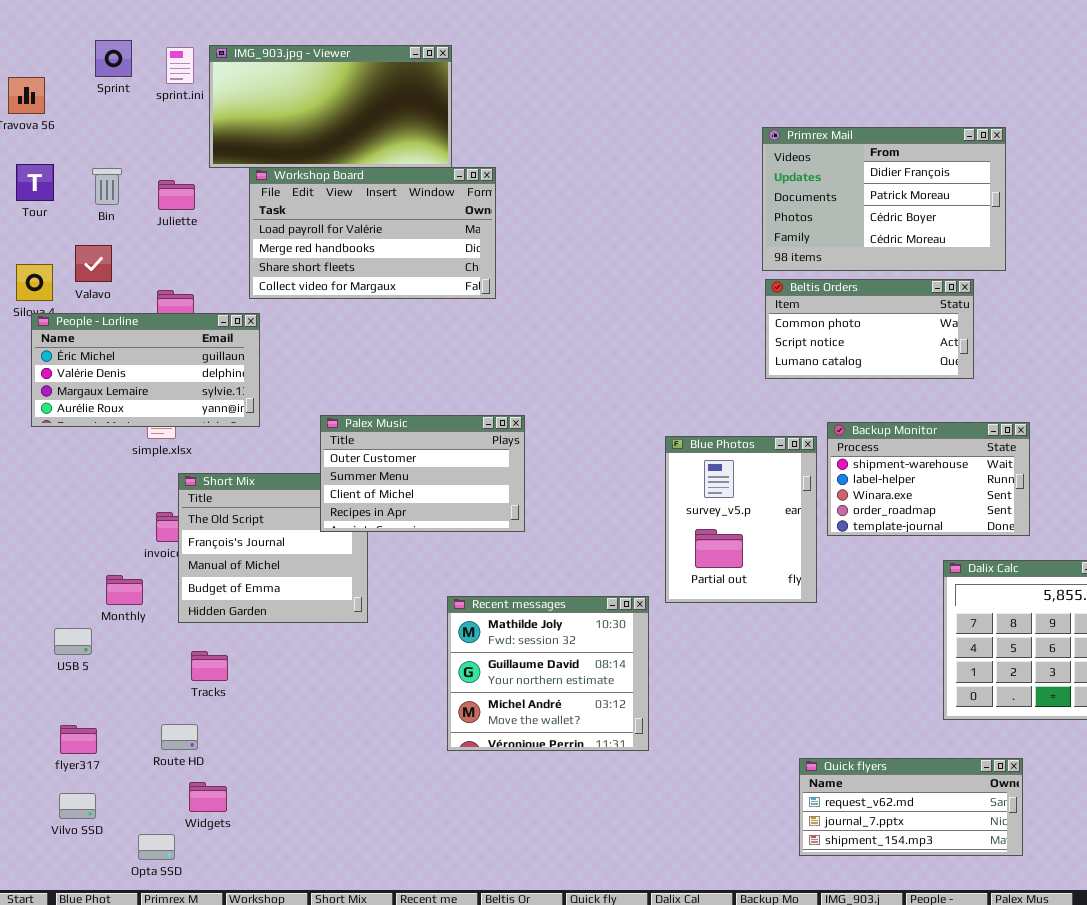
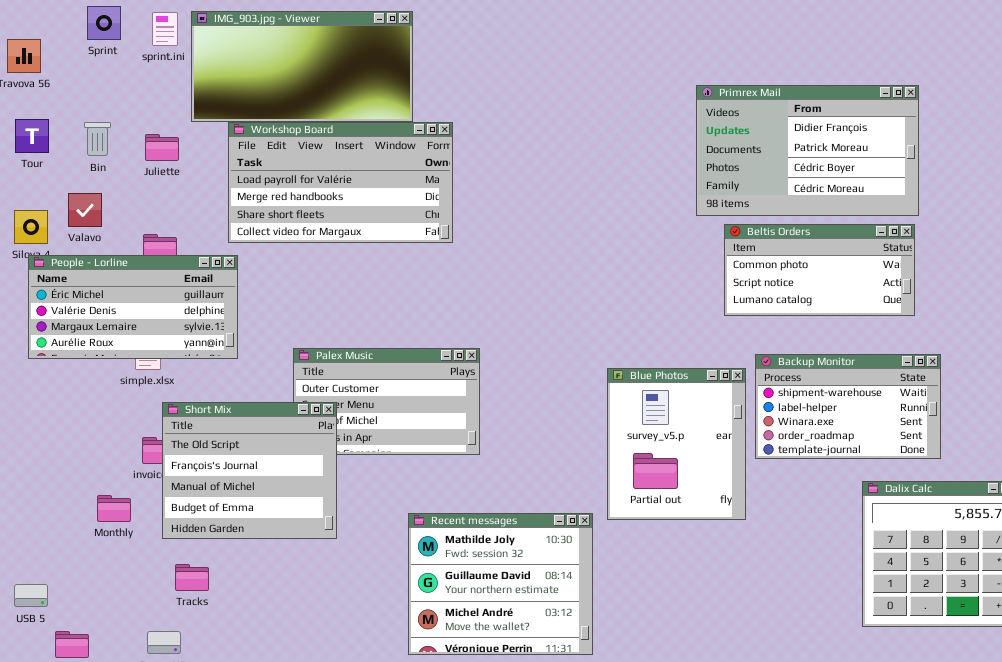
Beltis Orders: [765,279,974,379] -> [724,224,915,316], moved
Short Mix: [178,473,368,623] -> [162,402,337,539], raised
USB 5: [54,628,92,655] -> [14,584,48,607], moved

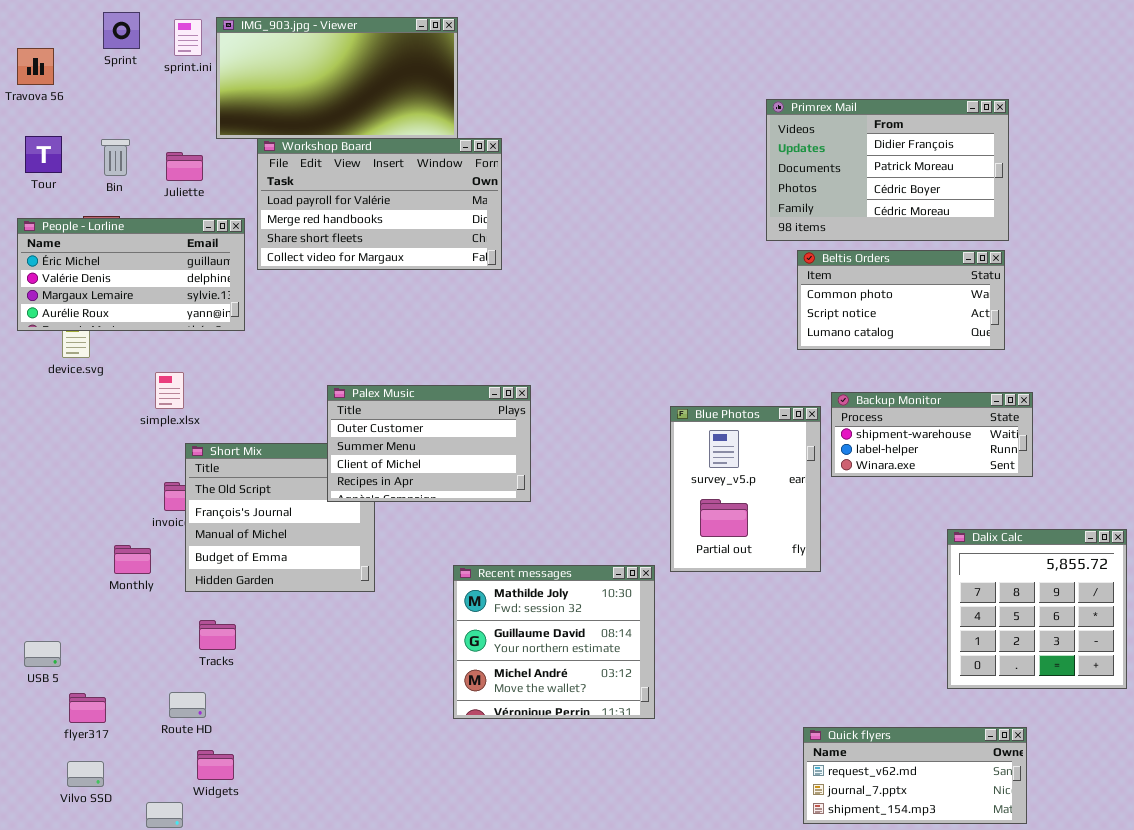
People - Lorline: [28,255,238,359] -> [17,218,245,331], moved
Palex Music: [293,348,480,455] -> [327,385,531,502], raised
Backup Monitor: [755,354,941,459] -> [831,392,1033,477], resized

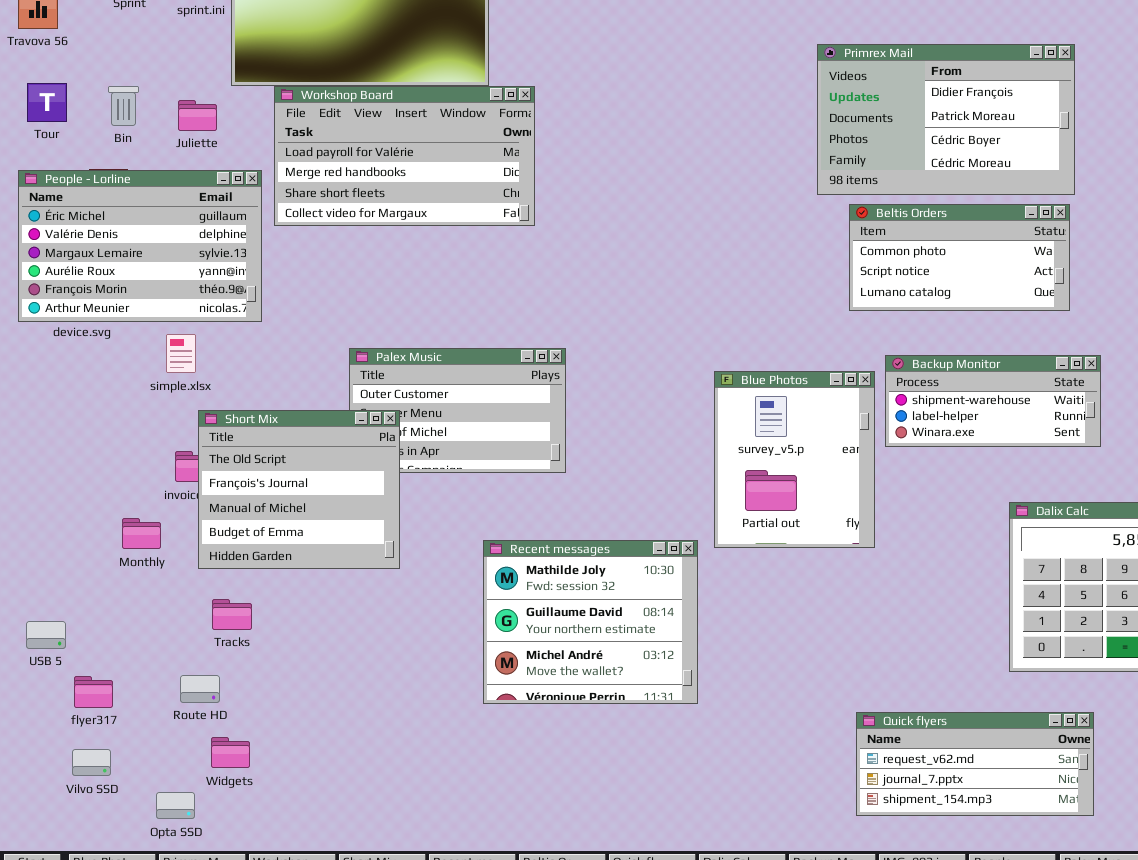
People - Lorline: [17,218,245,331] -> [18,170,262,322], resized
Short Mix: [185,443,375,592] -> [198,410,400,569], raised

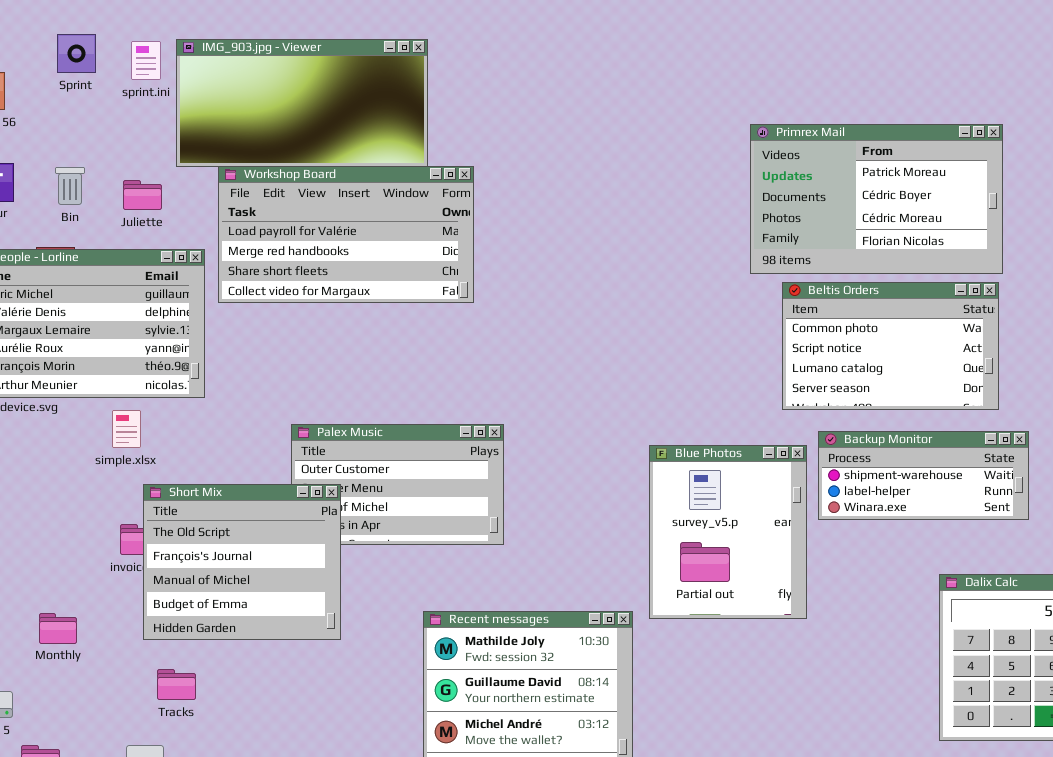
Primrex Mail: [817,44,1075,195] -> [750,124,1003,274], scrolled down 1 row
Beltis Orders: [849,204,1070,311] -> [782,282,999,410], resized
Monthly: [122,518,161,549] -> [39,613,77,644], moved

